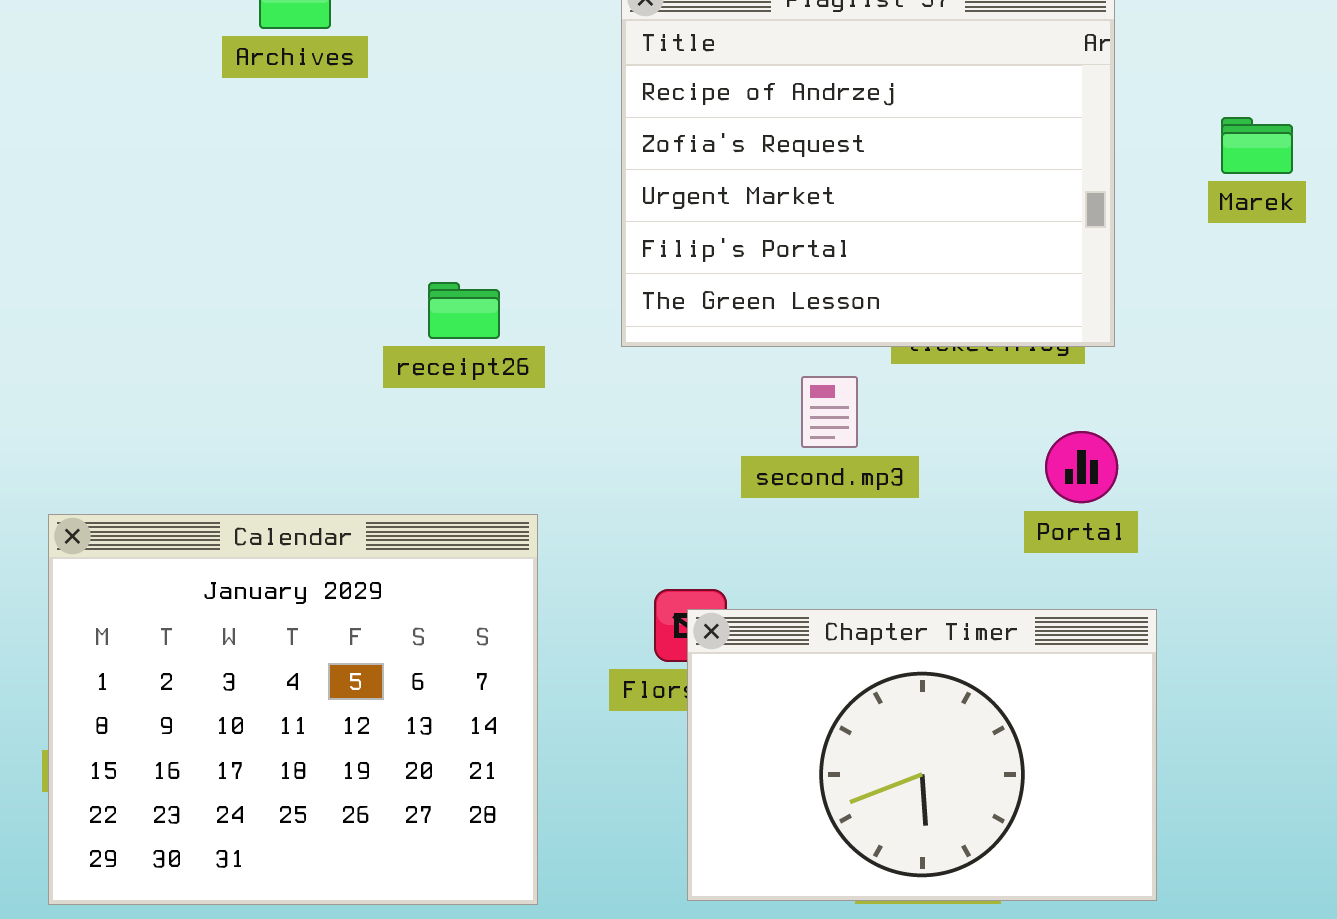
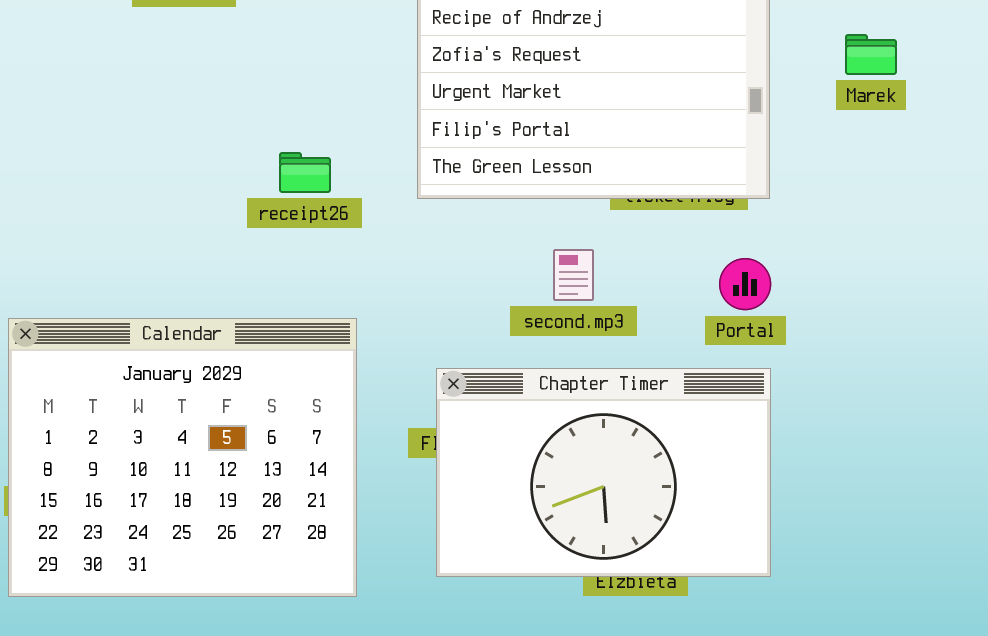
second.mp3: [801,376,858,448] -> [553,249,594,301], moved
Chapter Timer: [687,609,1157,901] -> [436,368,771,577], moved

